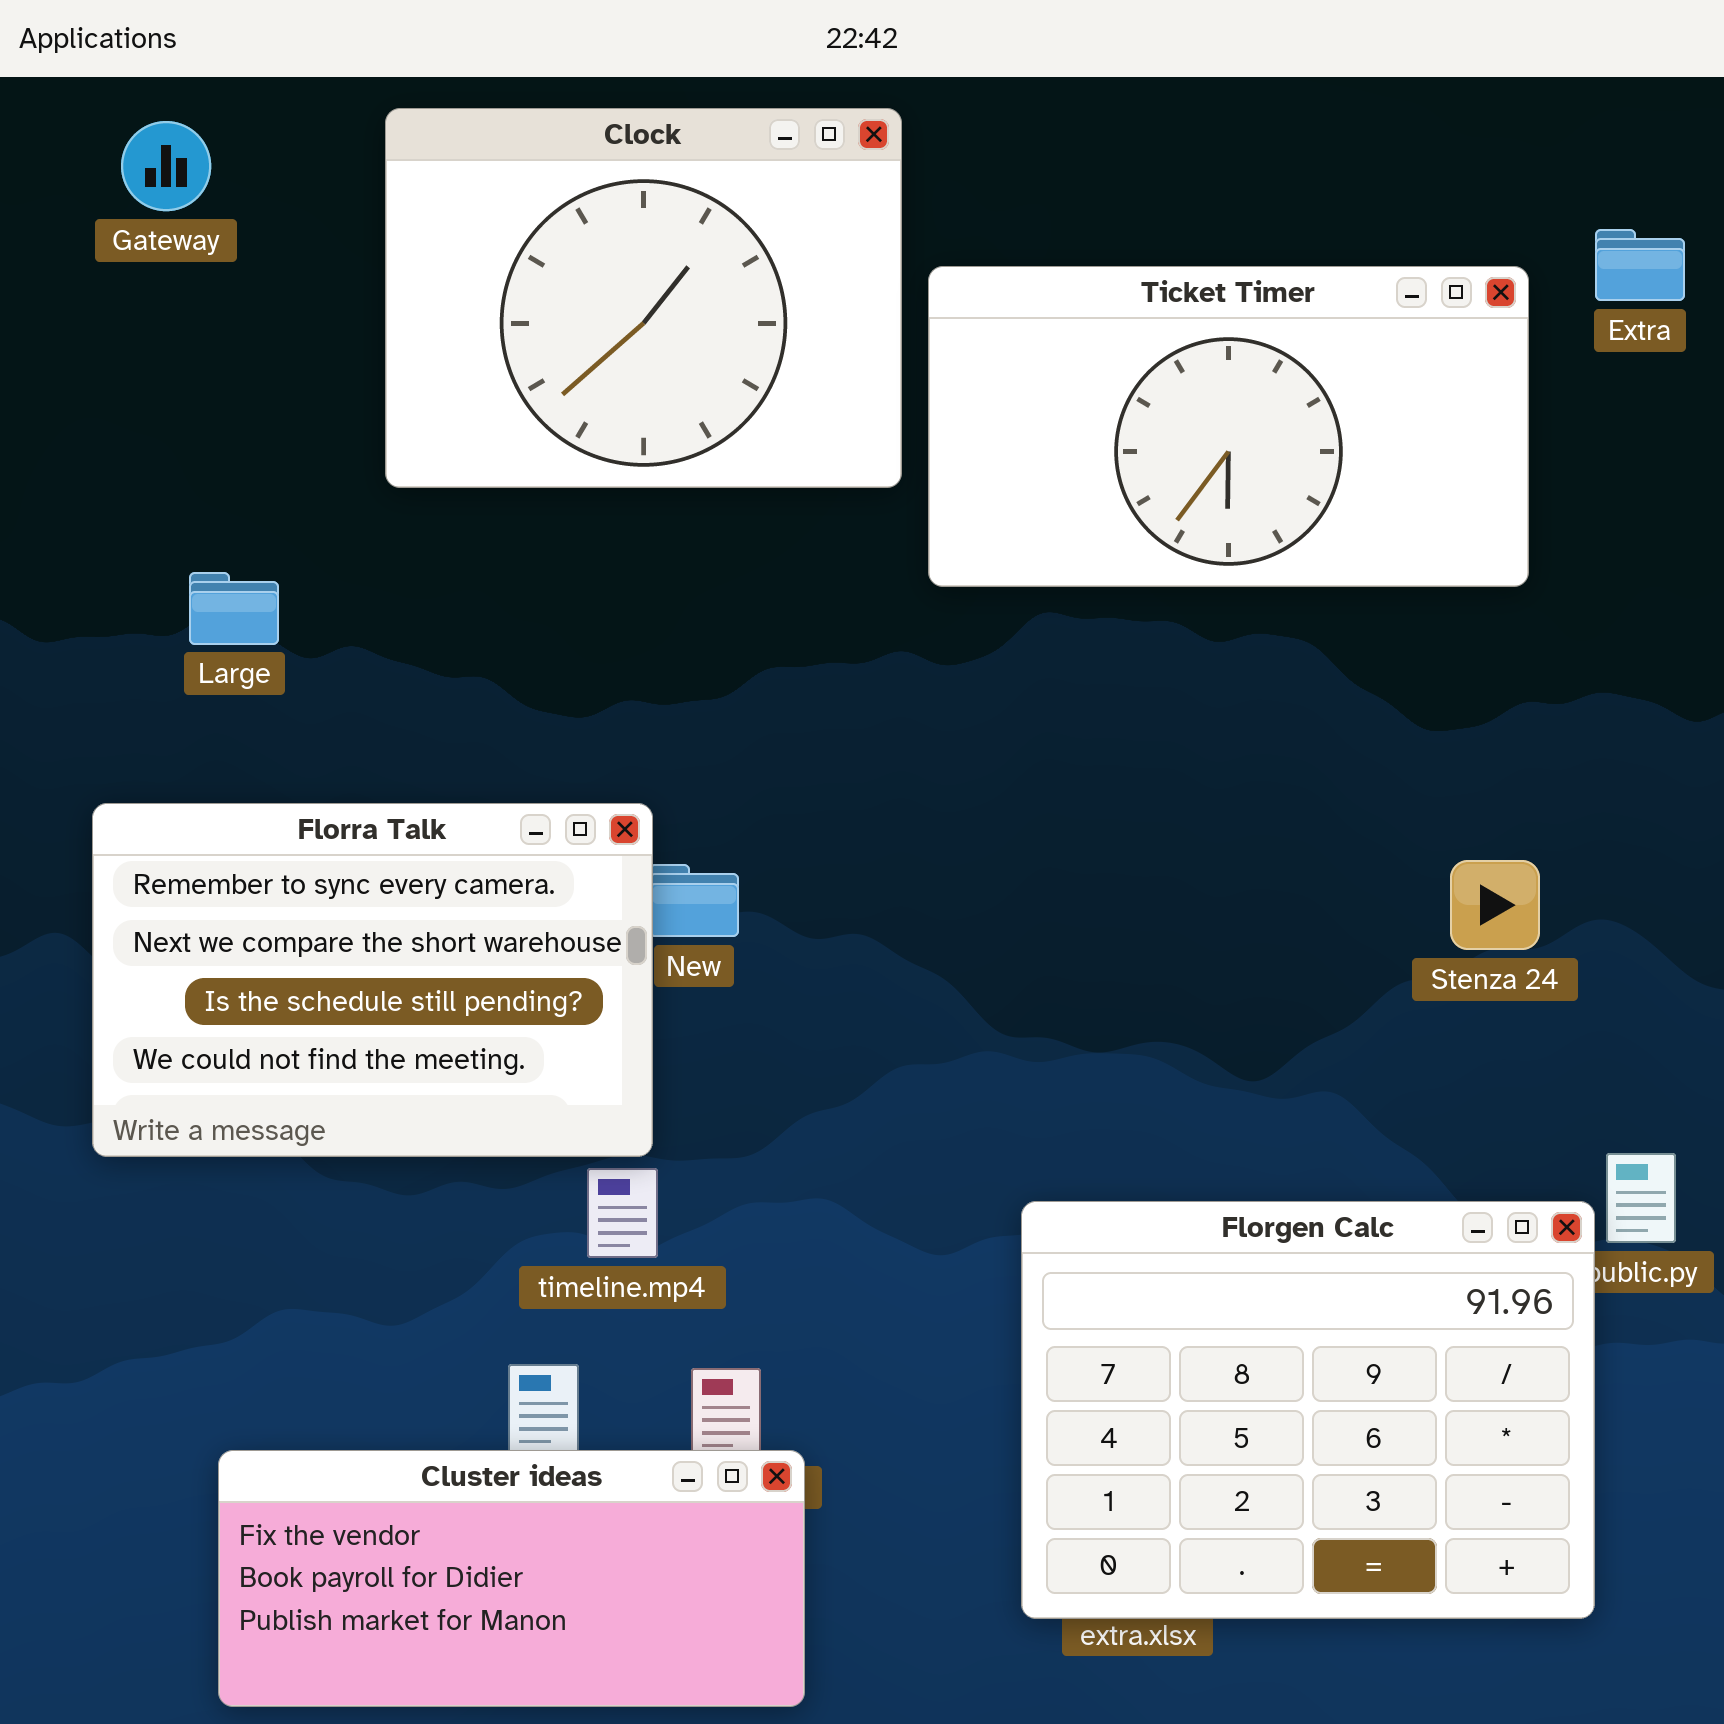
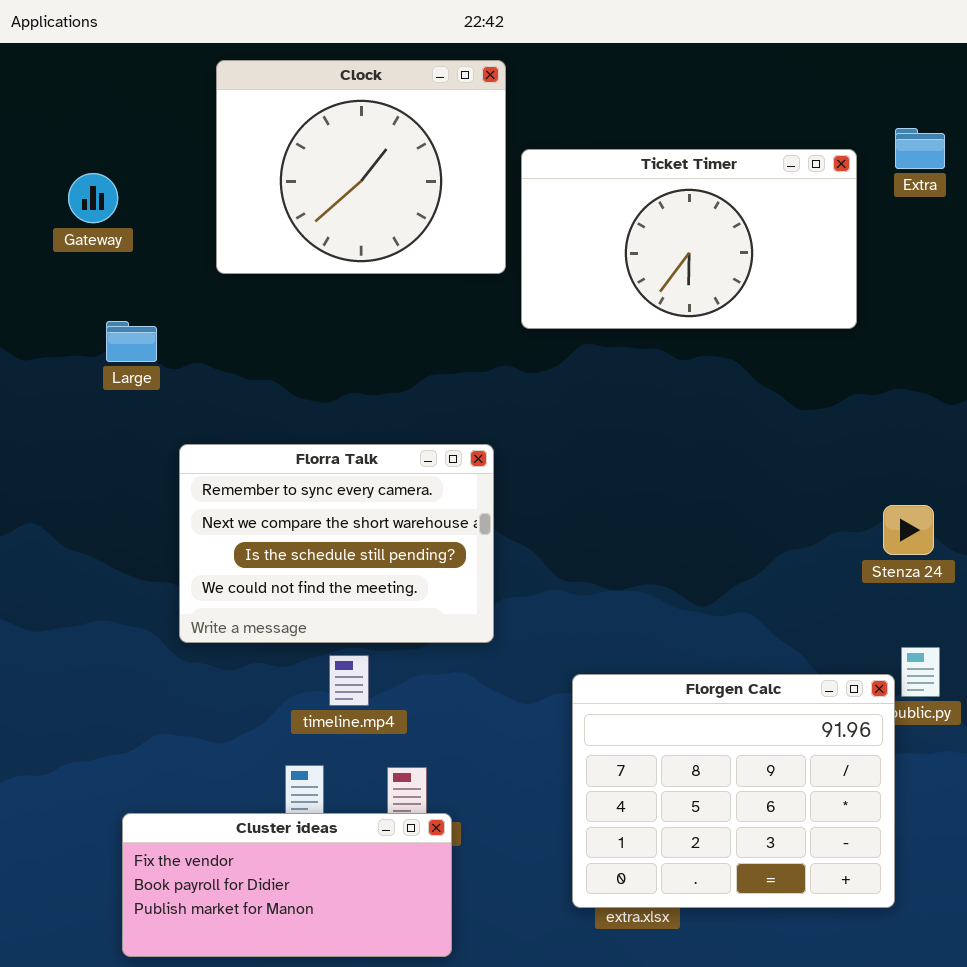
Gateway: [121,121,211,211] -> [68,173,118,223], moved
Florra Talk: [92,803,653,1157] -> [179,444,494,643], moved
Stenza 24: [1450,860,1540,950] -> [883,505,934,555], moved

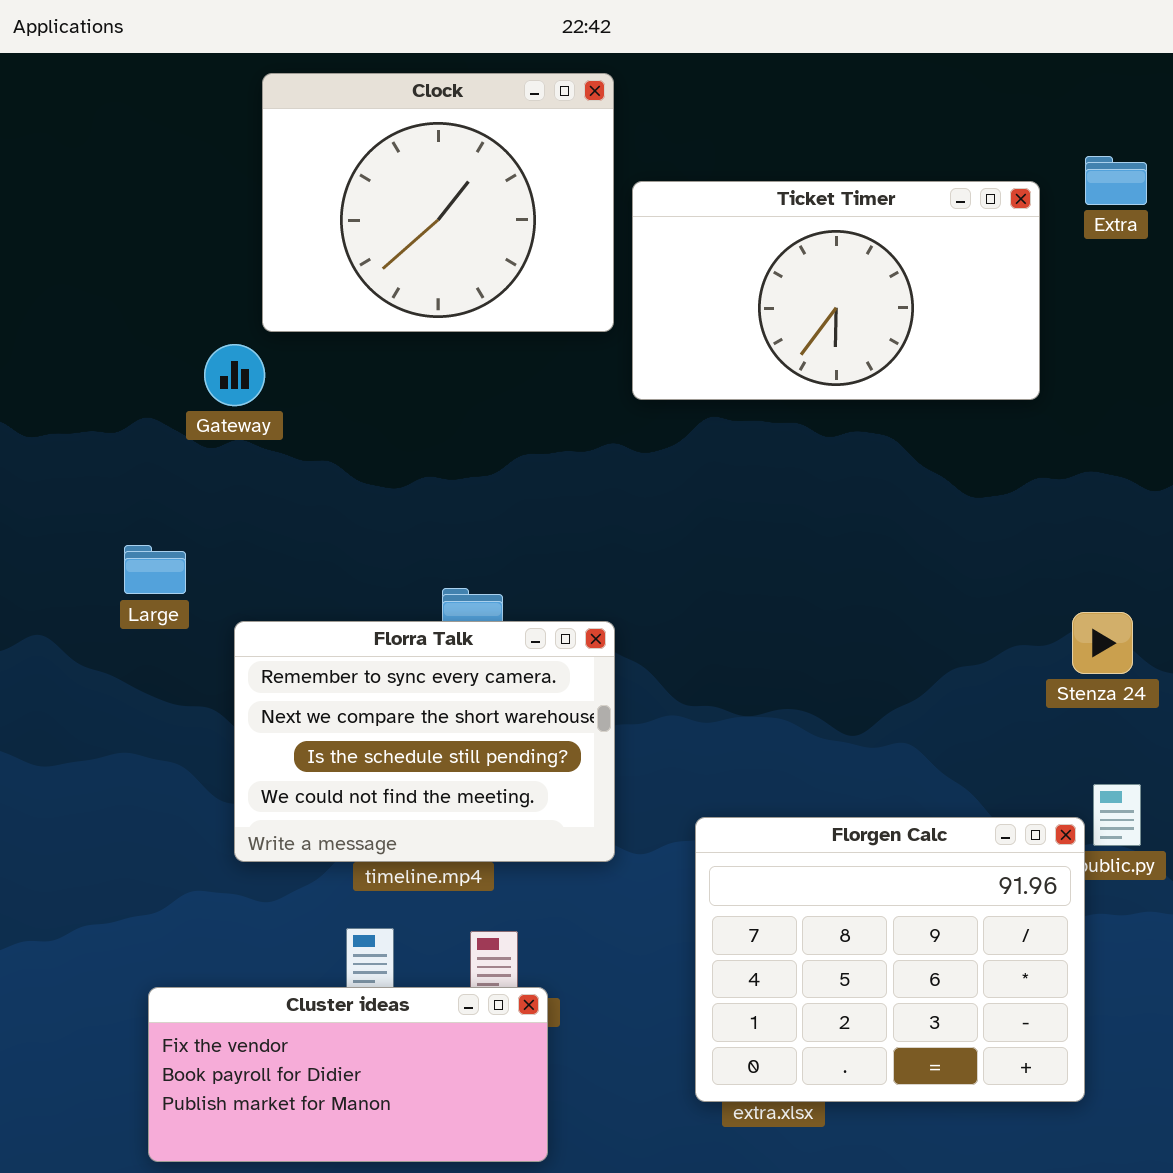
Gateway: [68,173,118,223] -> [204,344,265,406], moved
Large: [106,321,157,362] -> [124,545,186,594], moved
Florra Talk: [179,444,494,643] -> [234,621,615,862], moved

